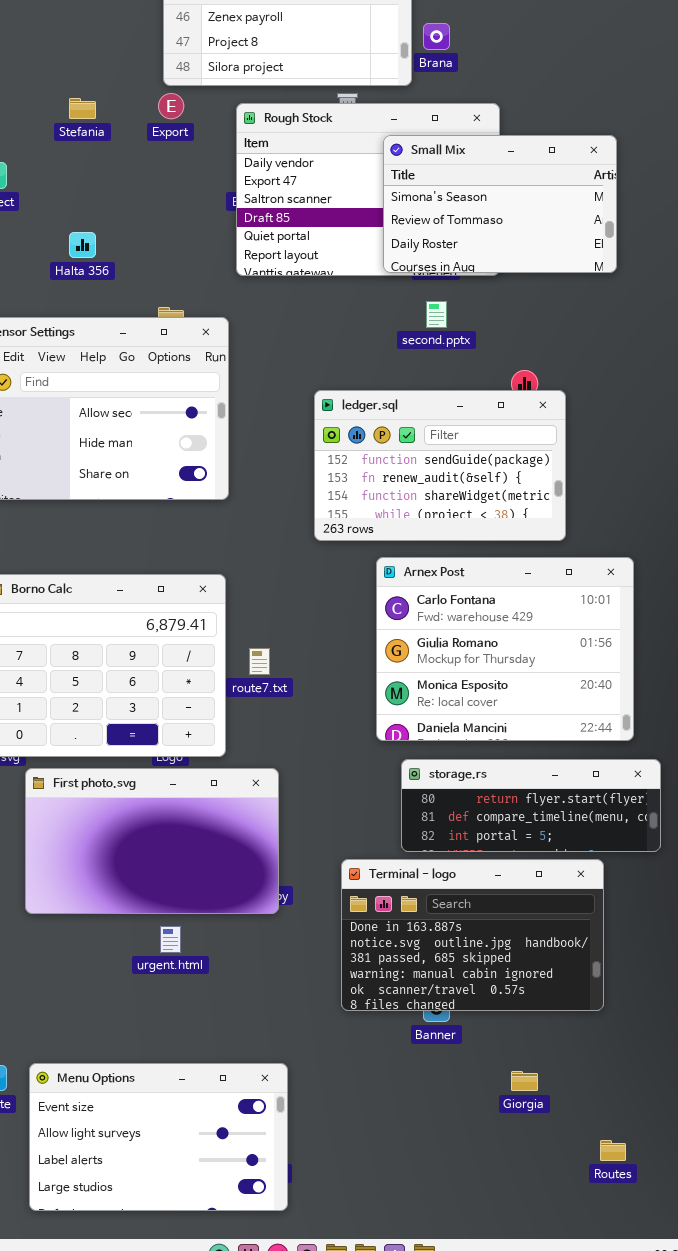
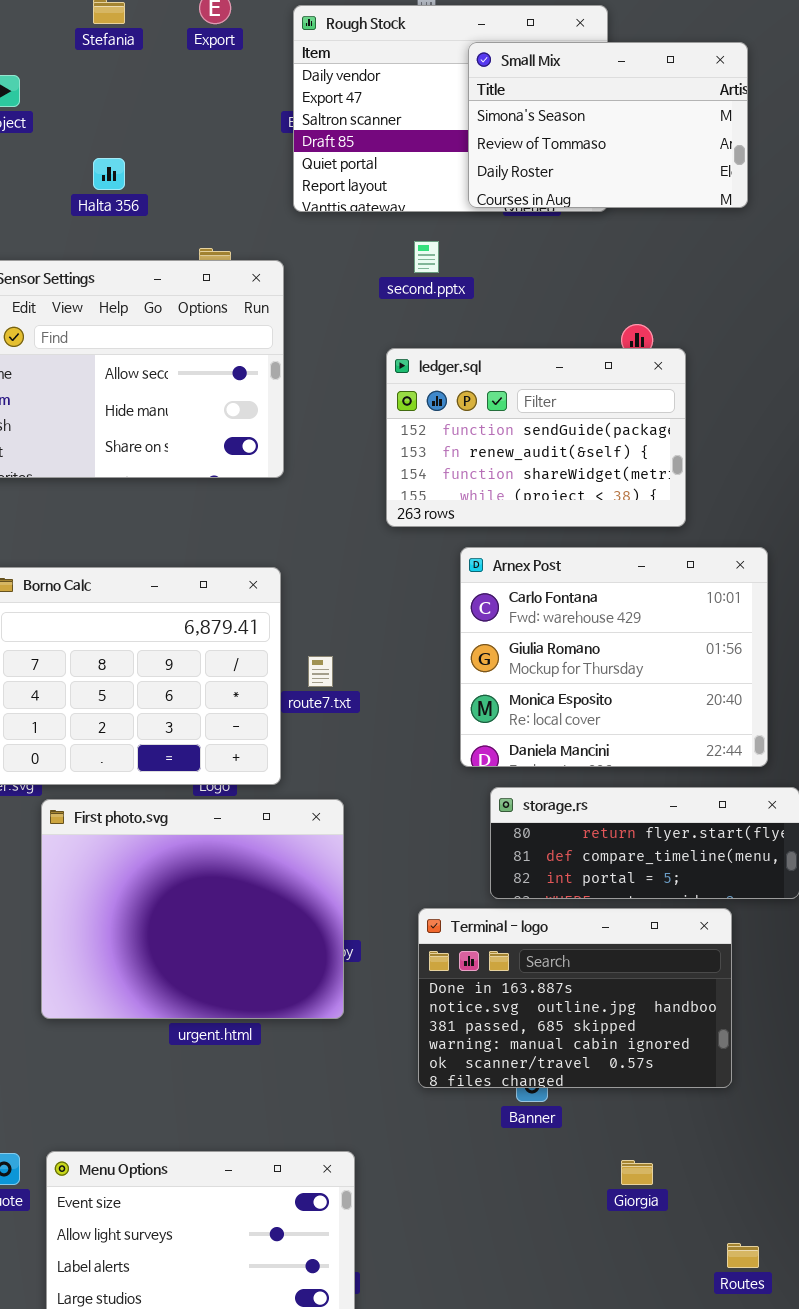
second.pptx: [426,301,447,328] -> [414,241,439,273], moved
First photo.svg: [25,768,279,914] -> [41,799,344,1019], resized

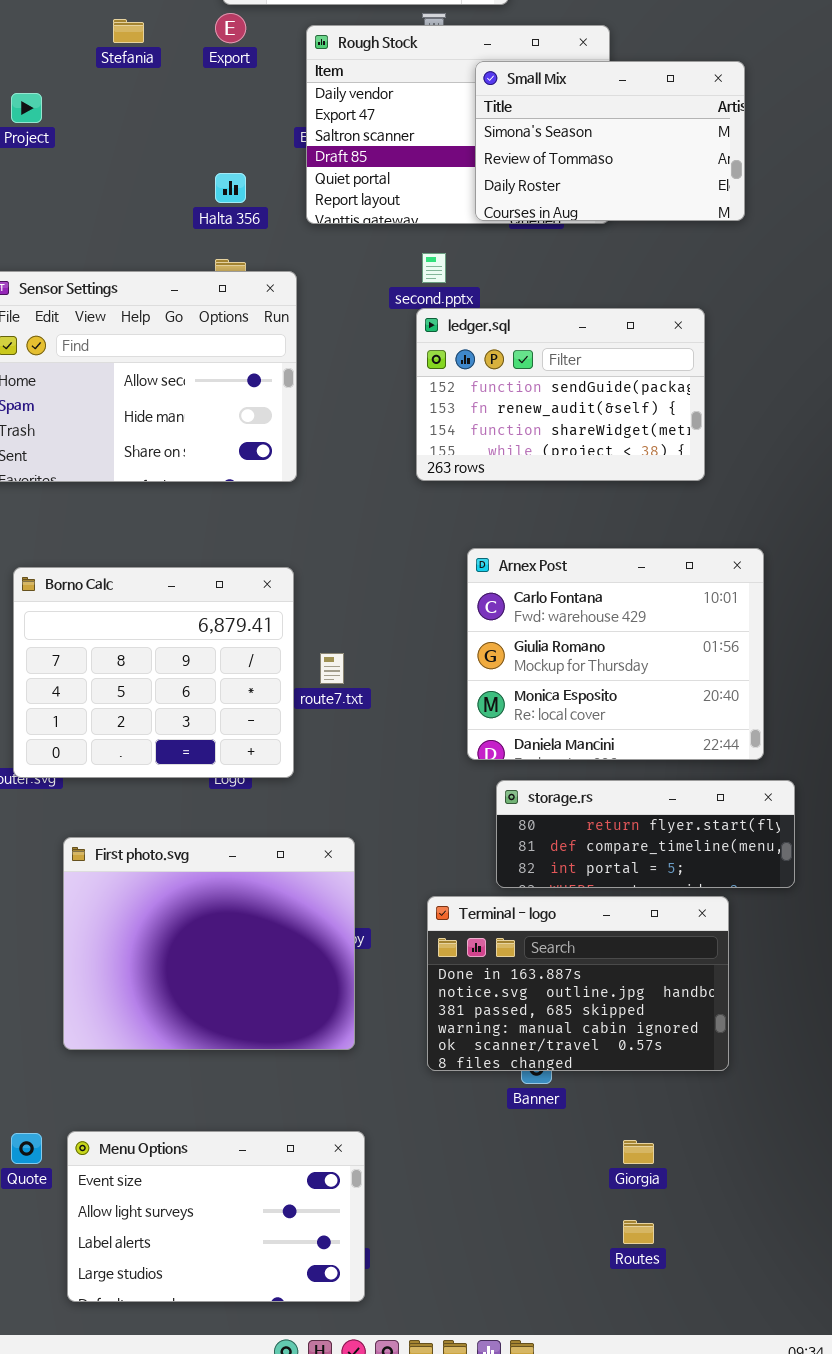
Halta 356: [93,158,125,190] -> [215,173,246,203], moved
ledger.sql: [386,348,686,527] -> [416,308,705,481], moved
First photo.svg: [41,799,344,1019] -> [63,837,355,1050], moved
Routes: [727,1243,759,1268] -> [623,1220,654,1244], moved

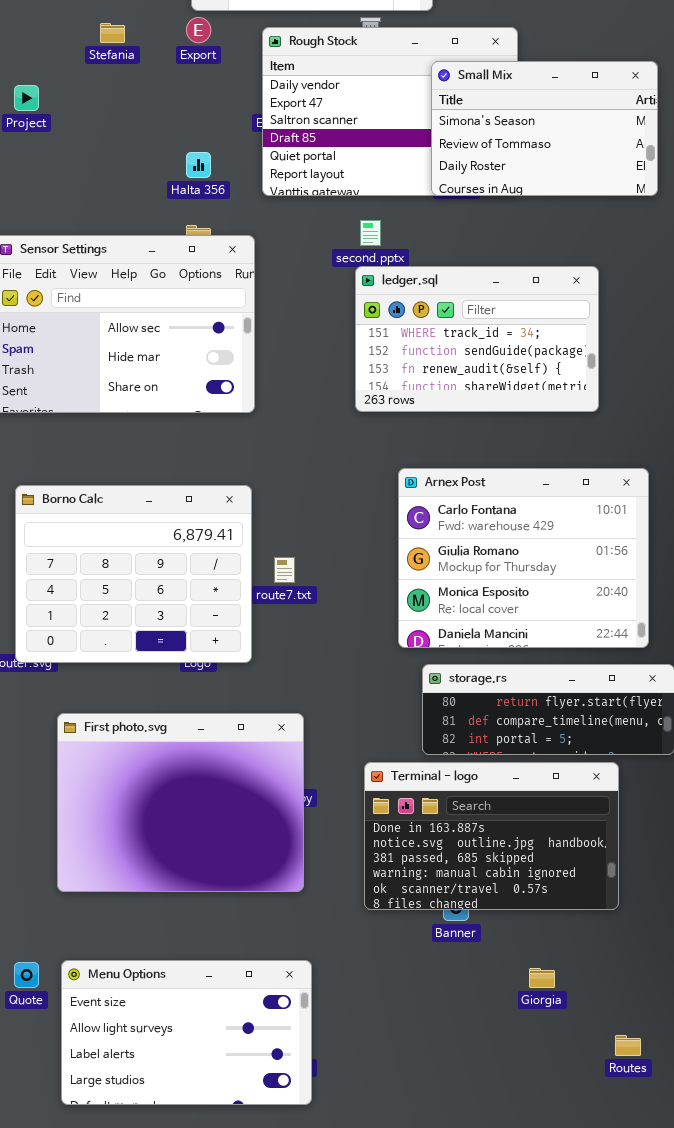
Small Mix: [475,61,745,221] -> [431,61,658,196], moved
ledger.sql: [416,308,705,481] -> [355,266,599,412], scrolled up 1 row
Routes: [623,1220,654,1244] -> [615,1035,641,1056], moved

